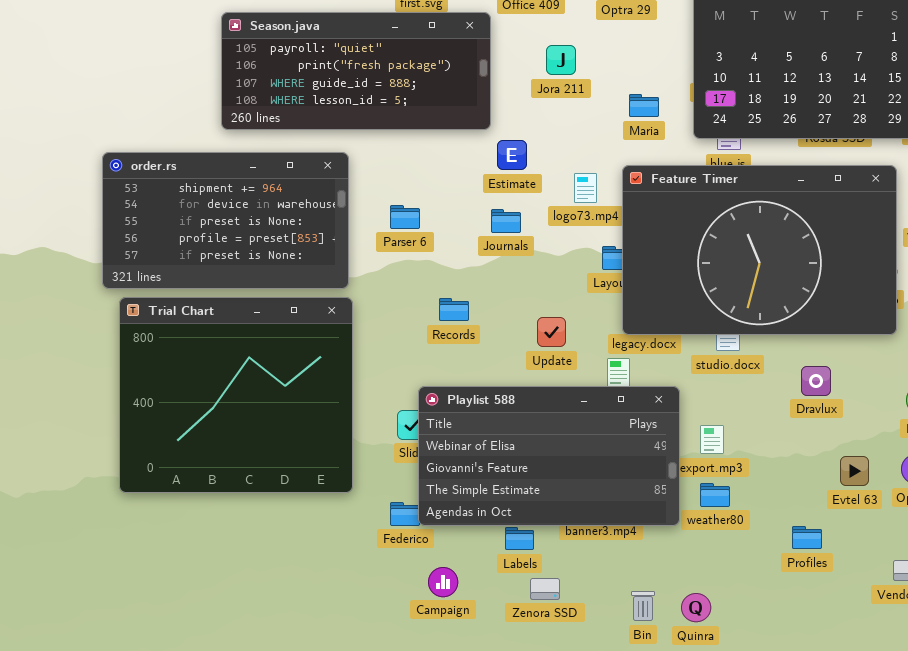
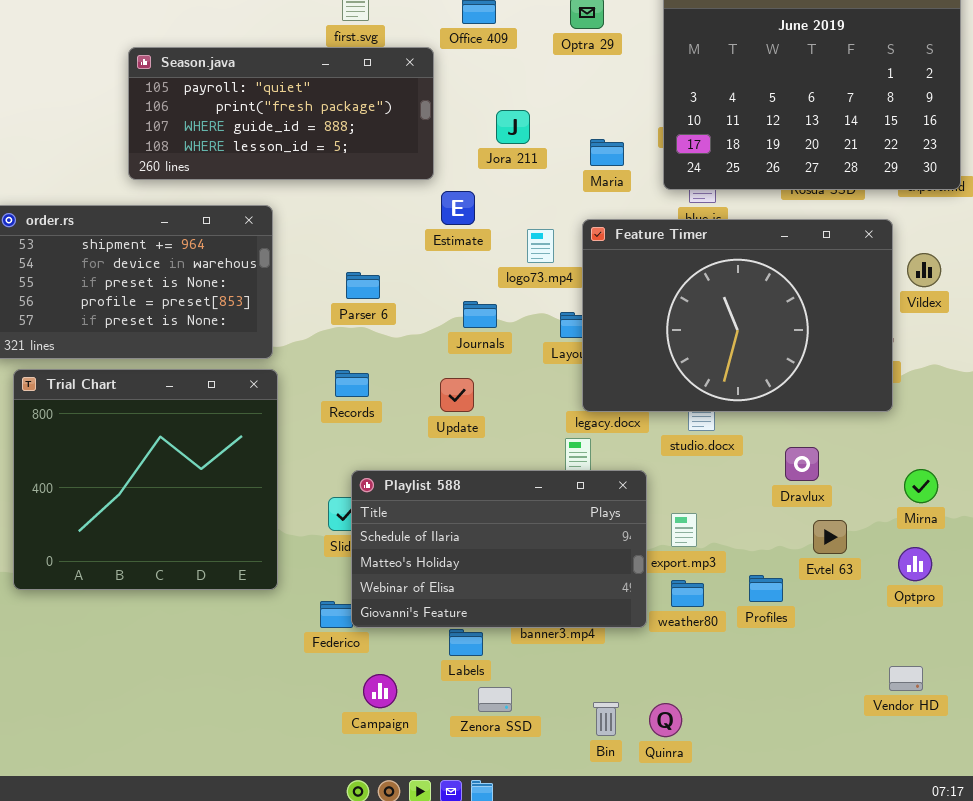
Jora 211: [546,45,576,75] -> [496,110,530,144], moved
Parser 6: [390,205,420,229] -> [346,272,380,299], moved
Journals: [491,209,521,233] -> [463,301,497,328], moved
Records: [439,298,469,321] -> [335,370,369,397], moved
Update: [537,317,566,347] -> [440,378,474,412], moved
Playlist 588: [418,386,680,526] -> [351,470,647,628], scrolled up 2 rows
Evtel 63: [840,456,869,486] -> [813,520,847,554], moved
Profiles: [792,526,822,549] -> [749,575,783,602], moved

